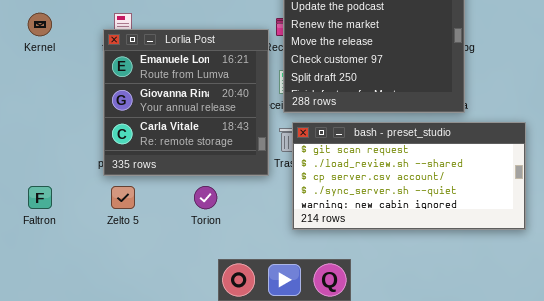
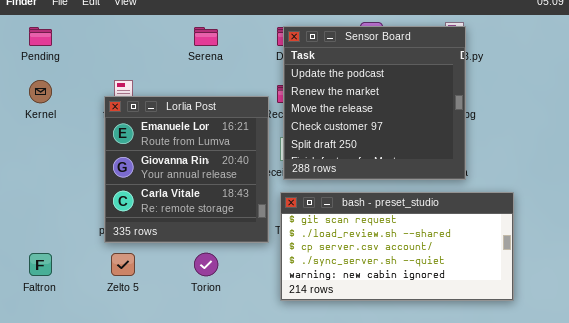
bash - preset_studio: [292,122,526,230] -> [280,192,514,301], moved

